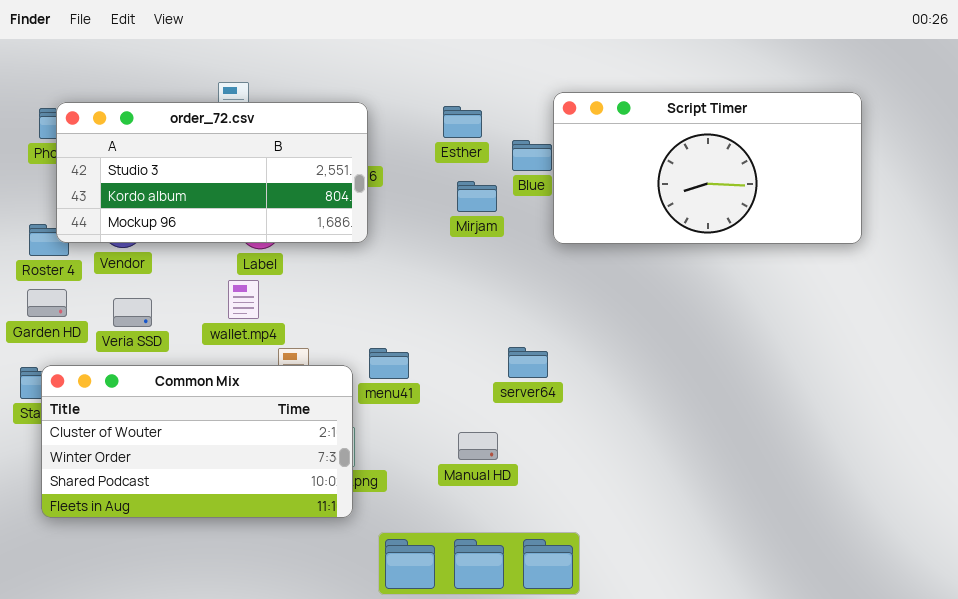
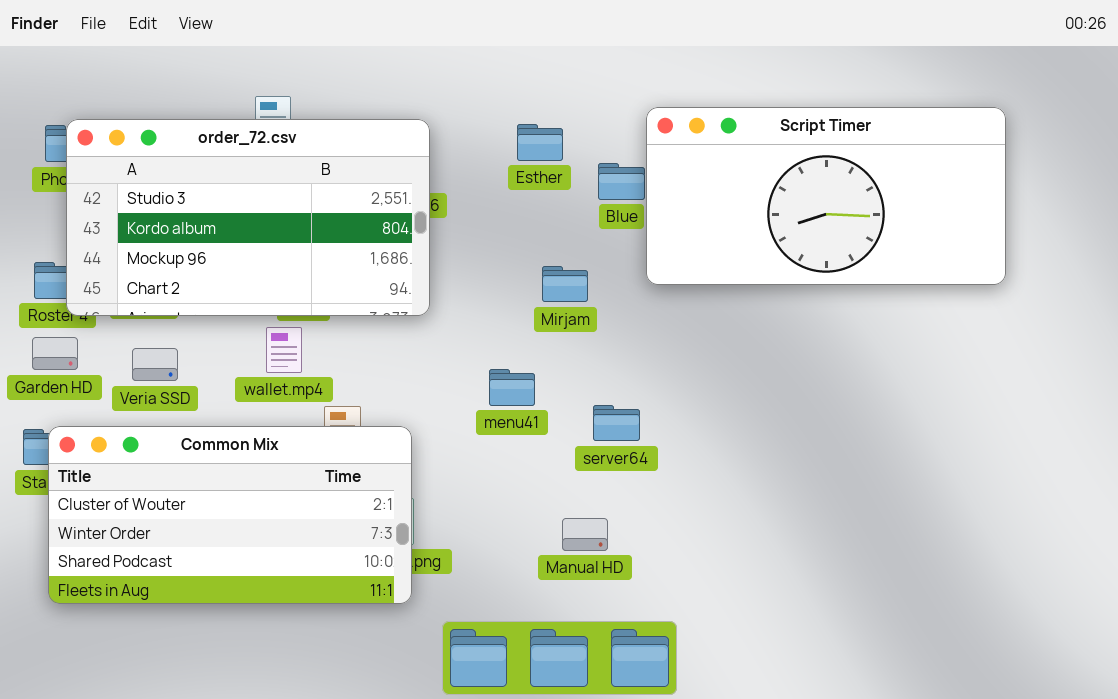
order_72.csv: [56,102,368,243] -> [66,119,430,316], resized
Mirjam: [457,181,497,212] -> [542,266,588,302], moved
menu41: [369,348,409,379] -> [489,369,535,406], moved
Manual HD: [458,432,498,460] -> [562,518,608,551], moved

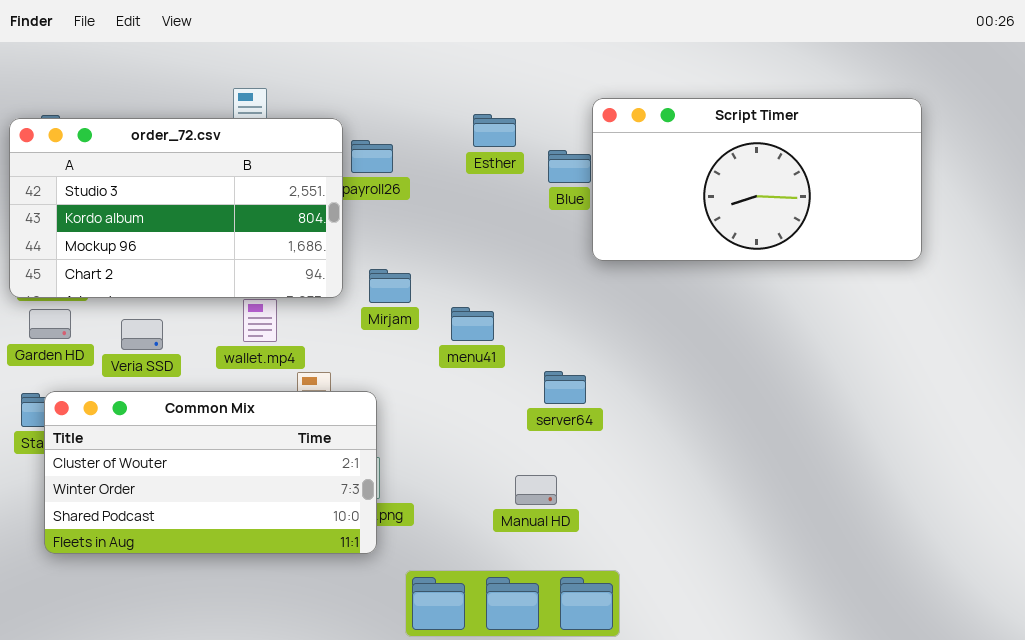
order_72.csv: [66,119,430,316] -> [9,118,343,298], moved
Mirjam: [542,266,588,302] -> [369,269,411,303], moved
menu41: [489,369,535,406] -> [451,307,494,341], moved

